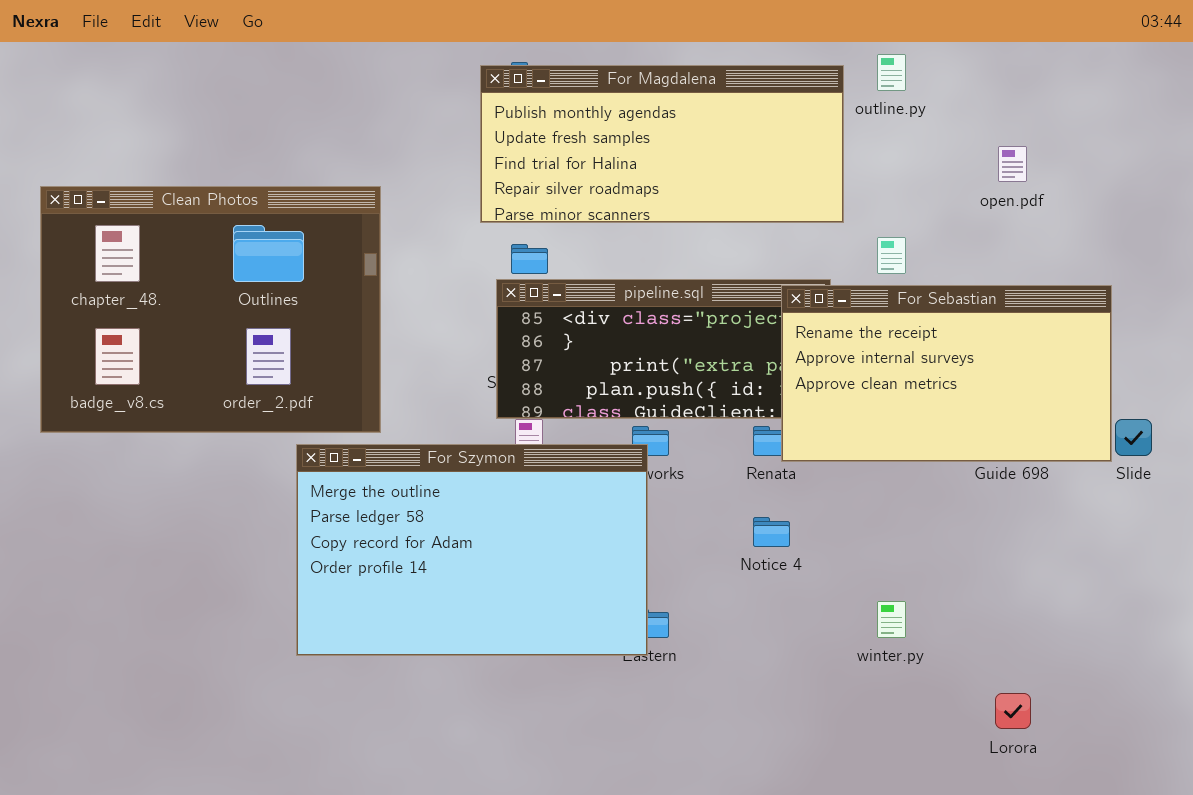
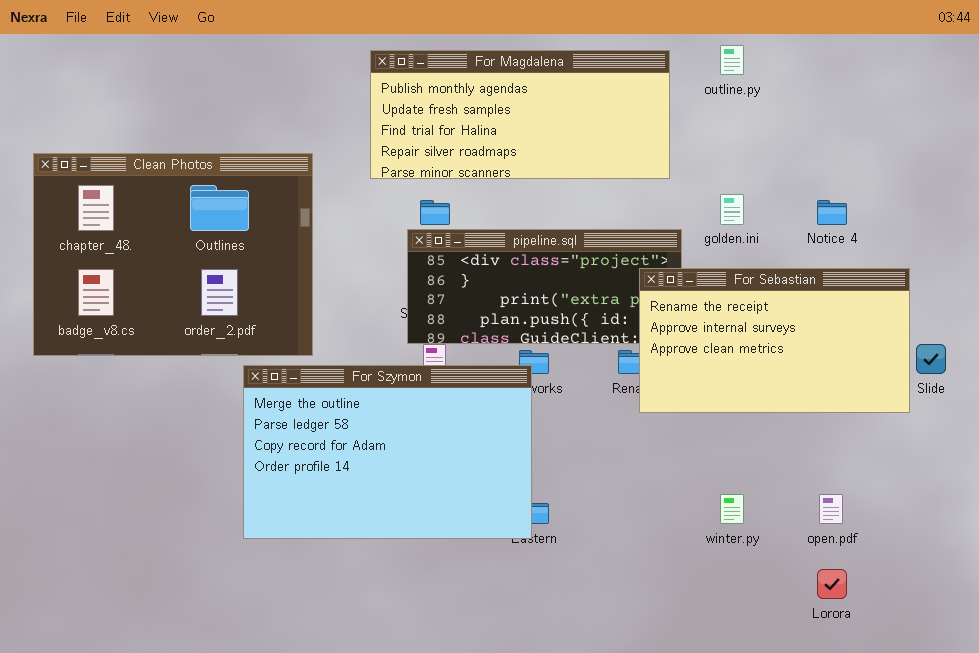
For Magdalena: [480,65,844,223] -> [370,50,670,179], moved
open.pdf: [998,146,1027,182] -> [819,494,843,524], moved
For Sebastian: [781,285,1112,462] -> [639,268,910,413], moved
Notice 4: [753,517,790,547] -> [817,200,847,225], moved

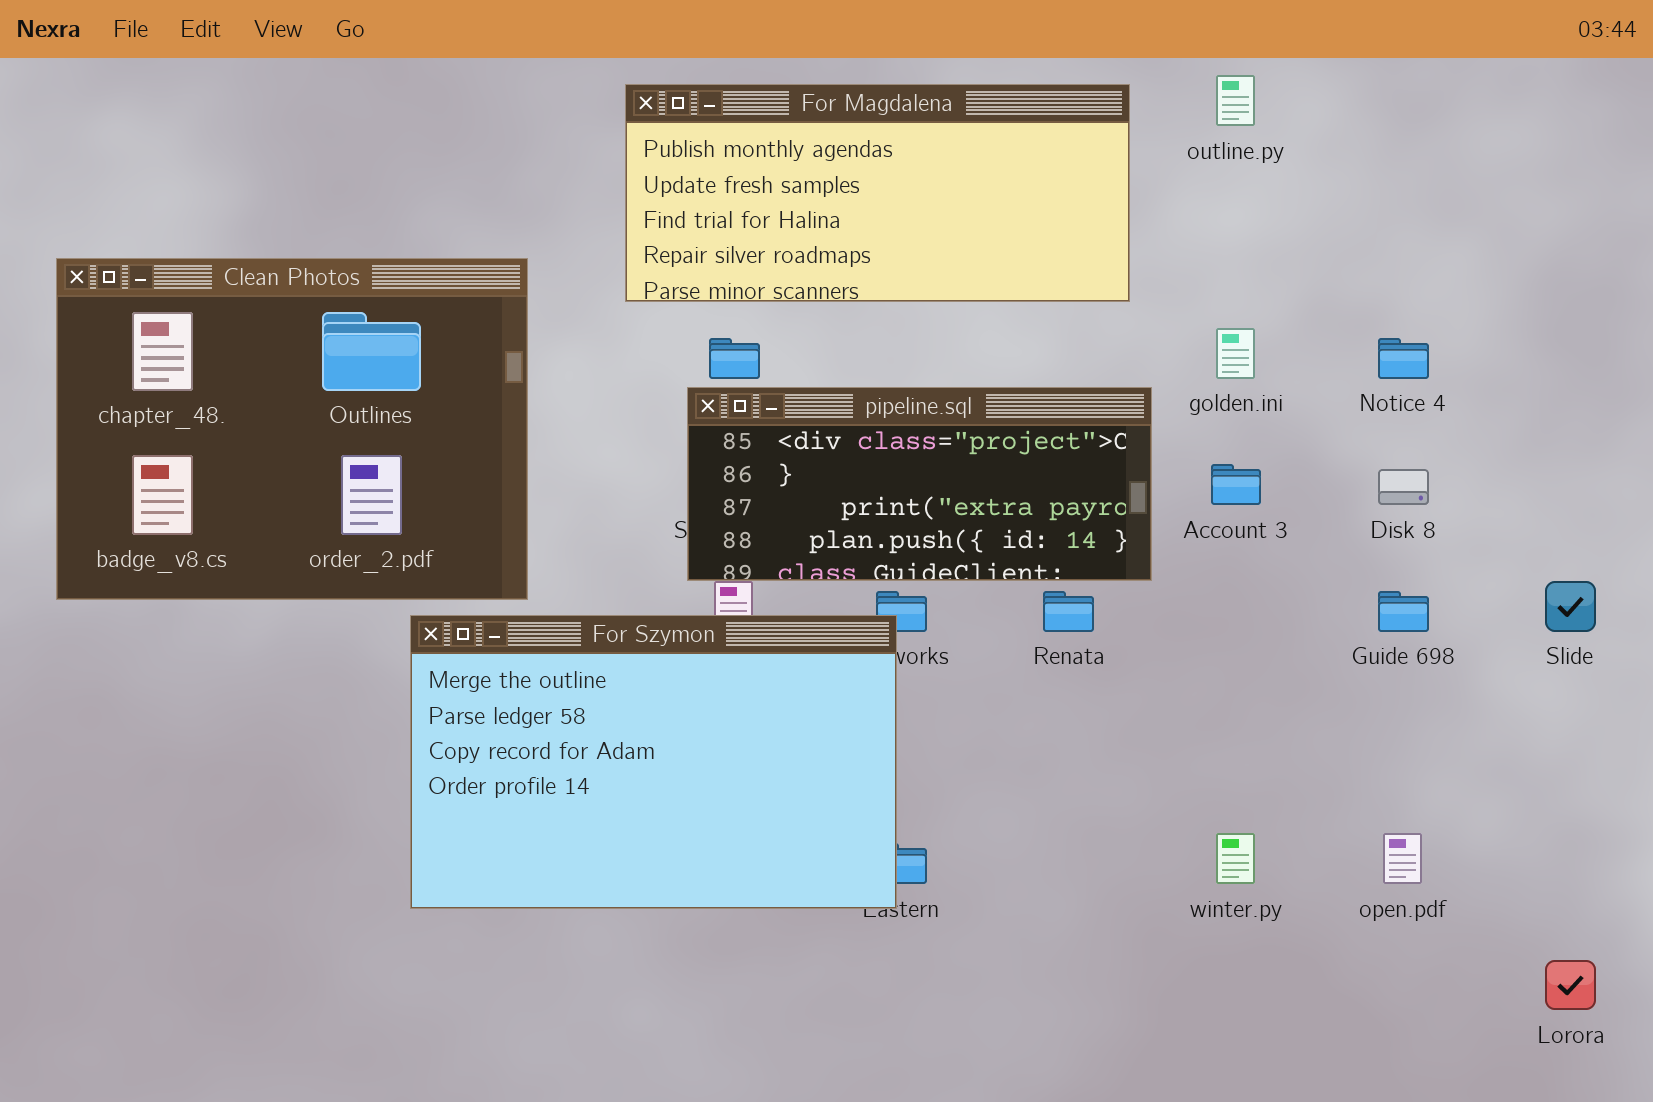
For Sebastian: [639,268,910,413] -> none, closed
Lorora: [817,569,847,599] -> [1545,960,1596,1010], moved

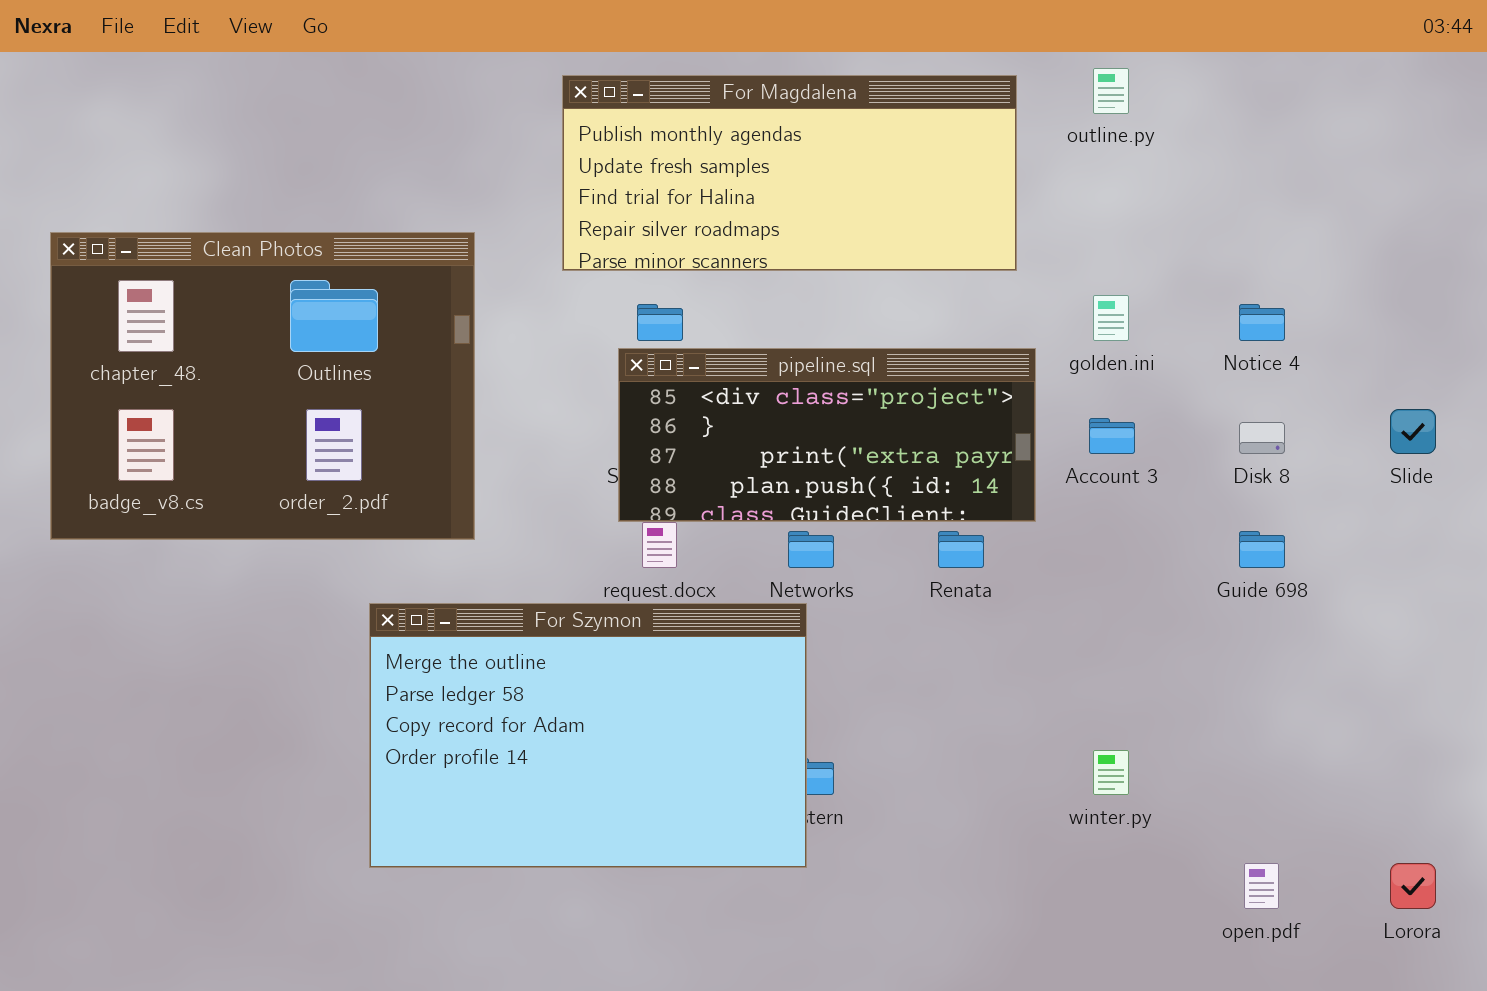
Slide: [1545,581,1596,632] -> [1390,409,1436,454], moved
For Szymon: [410,615,897,909] -> [369,603,807,868], moved
open.pdf: [1383,833,1422,884] -> [1244,863,1279,909], moved

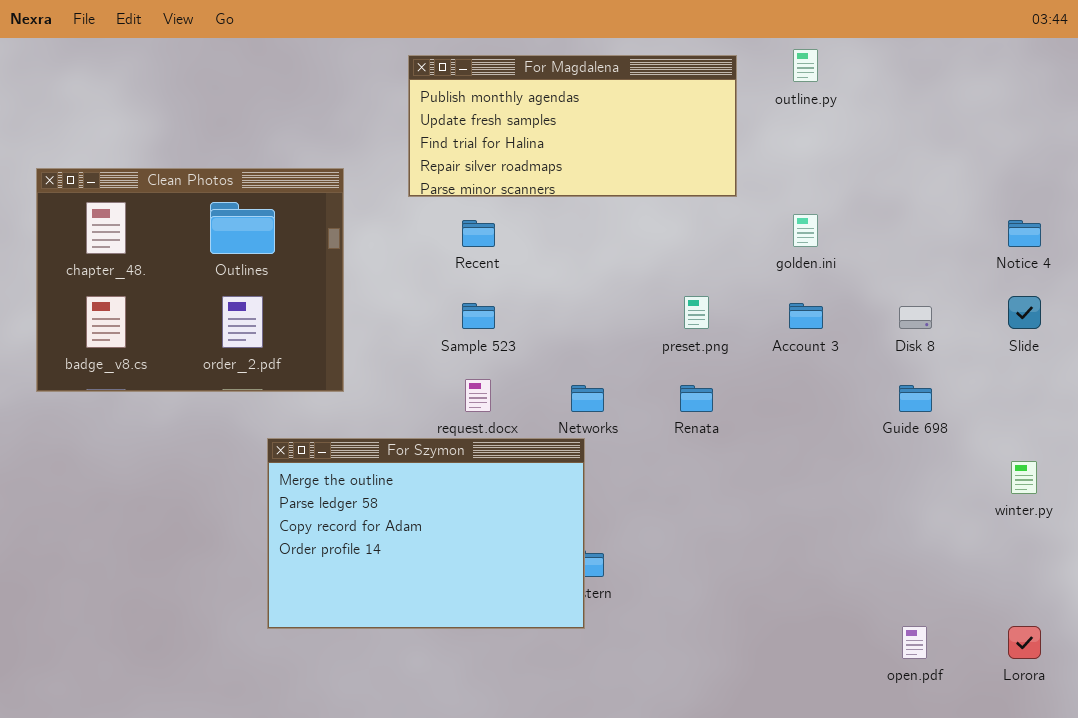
Notice 4: [1239,304,1285,341] -> [1008,220,1041,247], moved
pipeline.sql: [618,348,1036,522] -> none, closed
winter.py: [1093,750,1129,795] -> [1011,461,1037,494], moved

